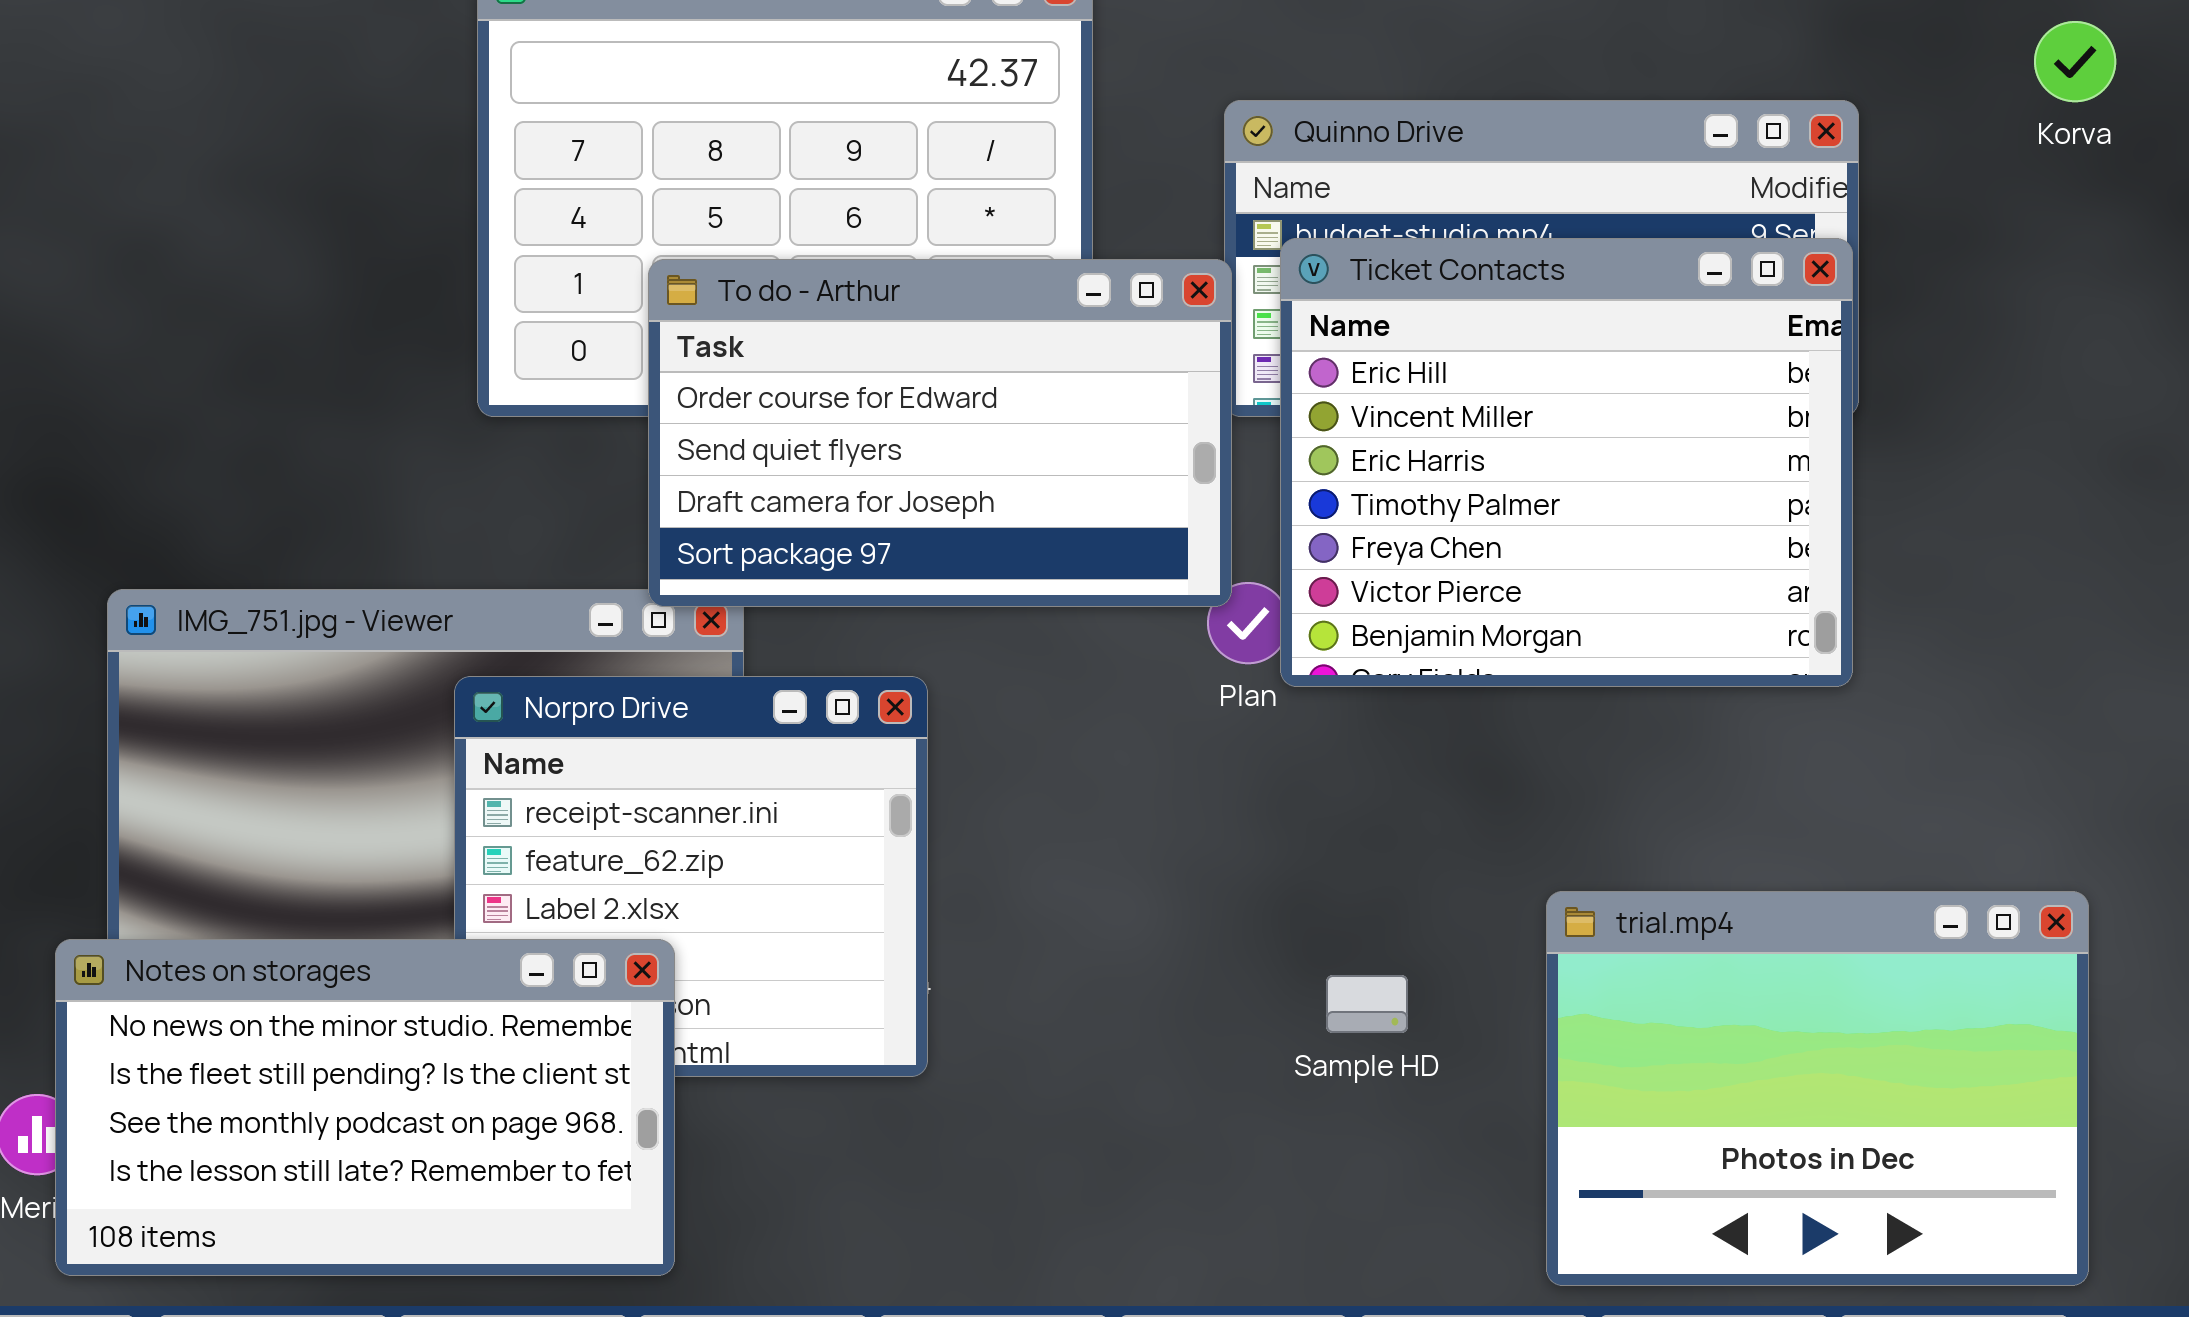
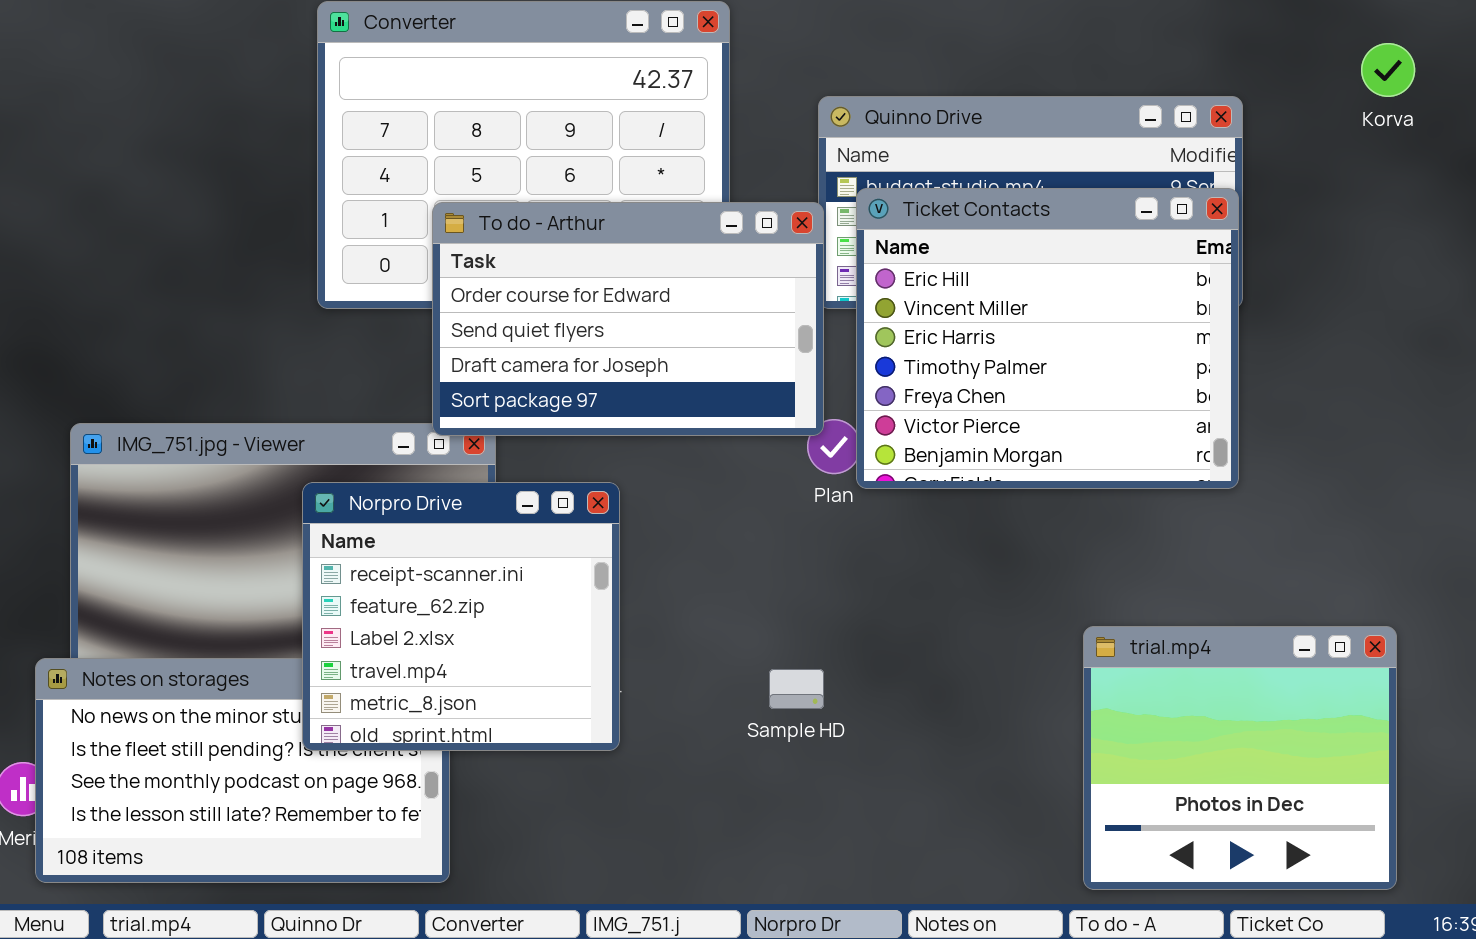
Norpro Drive: [454,676,928,1077] -> [302,482,620,751], raised
trial.mp4: [1546,891,2089,1286] -> [1083,626,1397,890], resized
Sample HD: [1326,975,1408,1033] -> [769,669,824,709], moved

